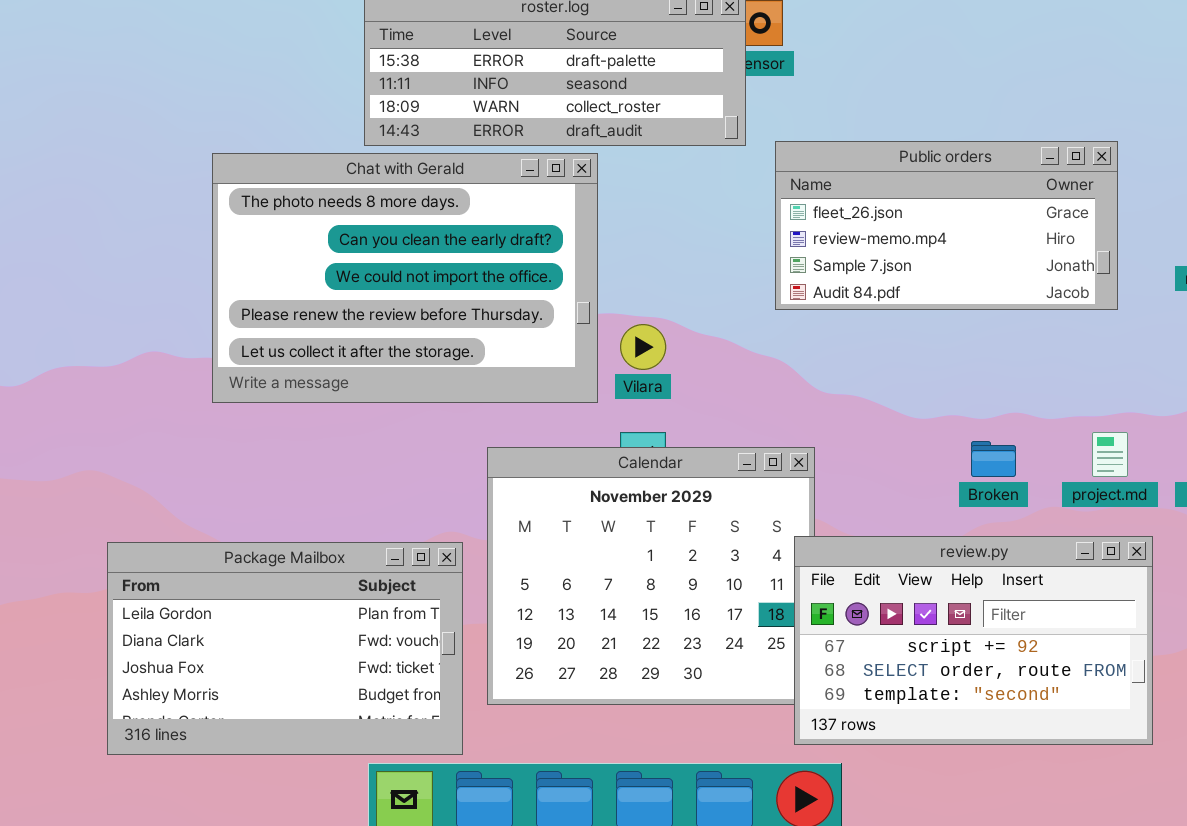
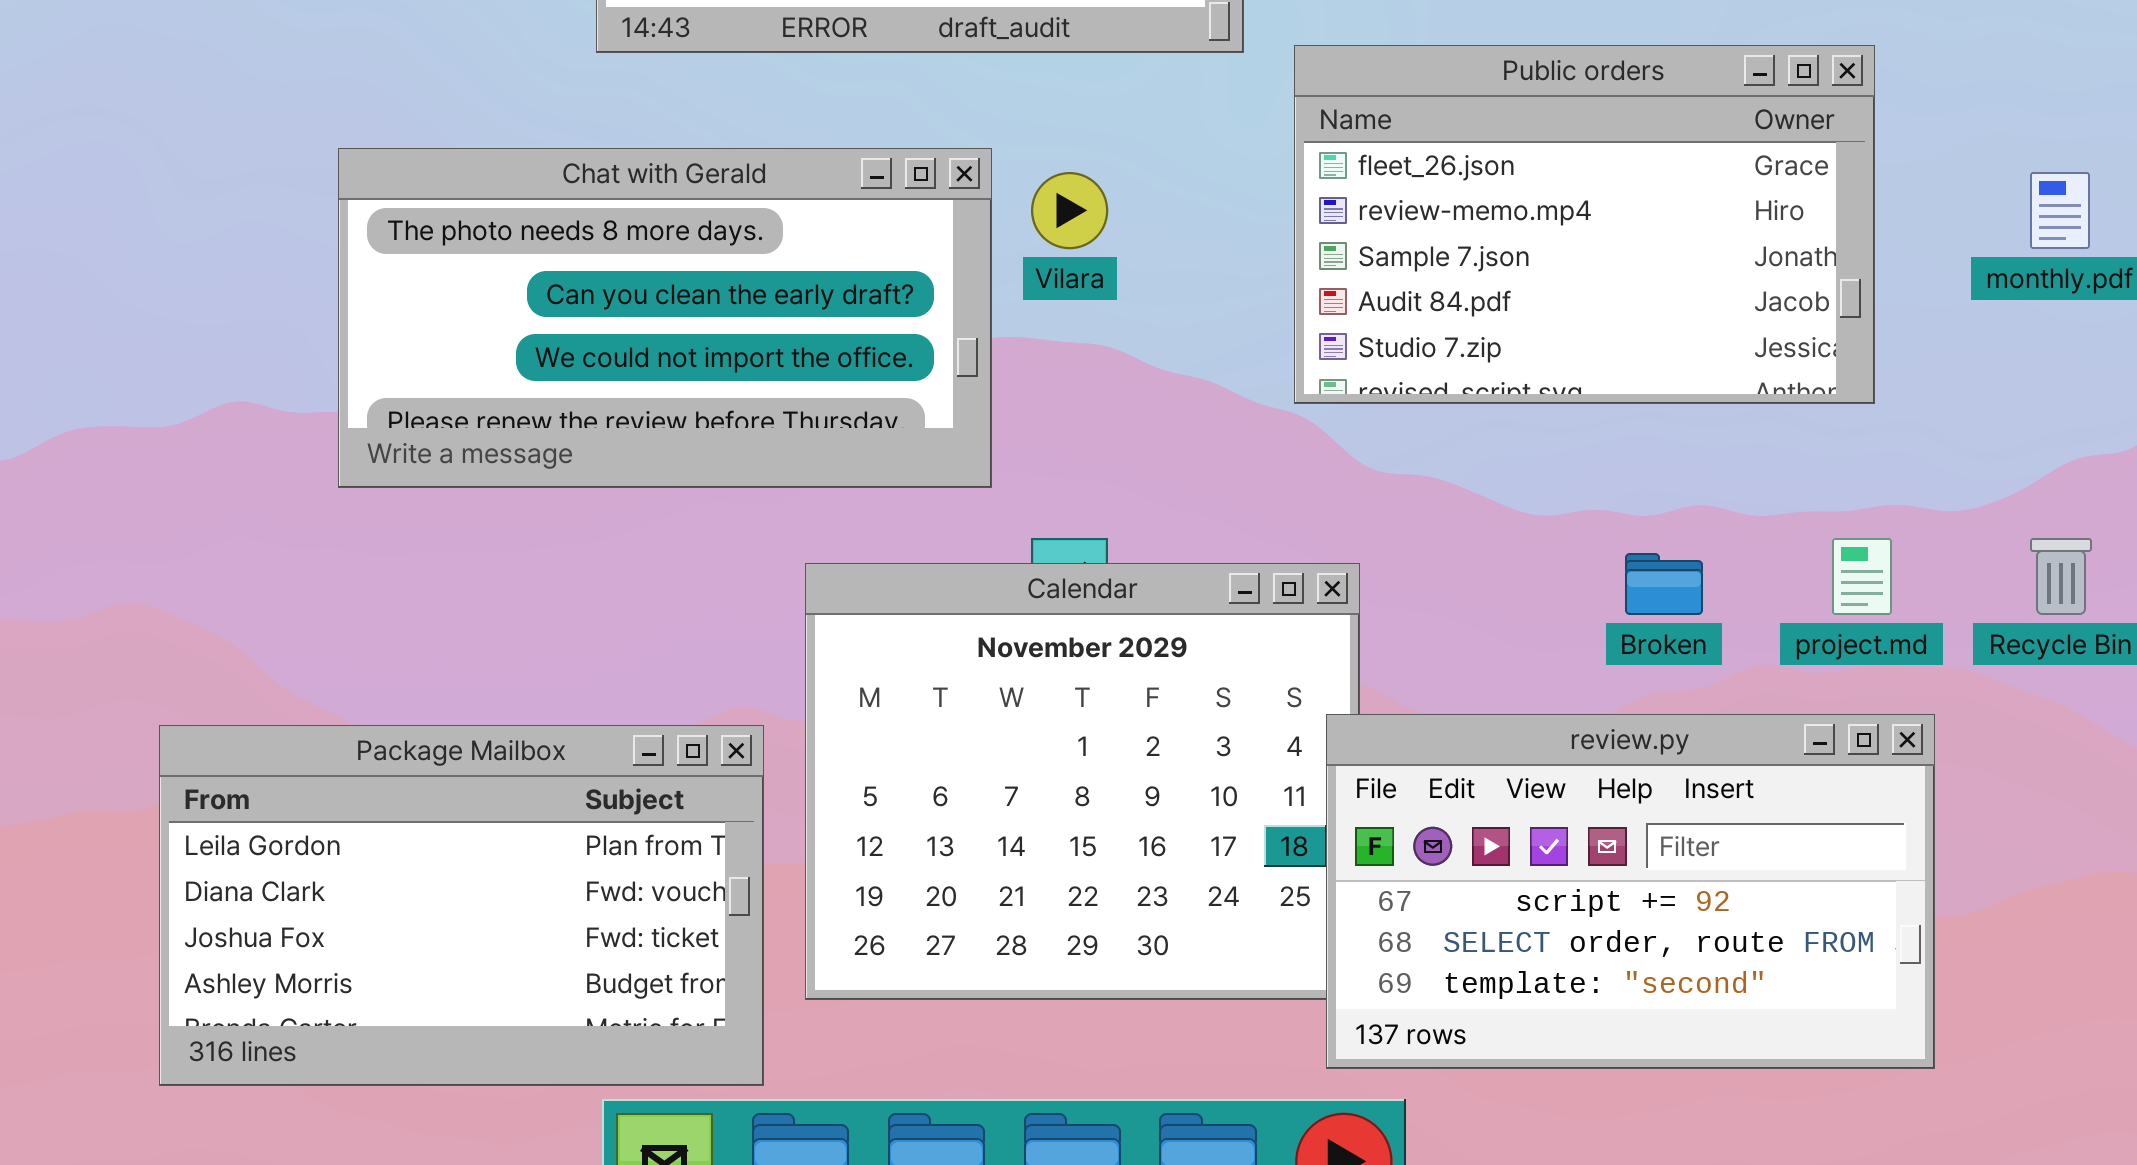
Public orders: [775,141,1118,310] -> [1294,45,1875,404], resized
Chat with Gerald: [212,153,598,403] -> [338,148,992,488], resized
Vilara: [620,324,666,370] -> [1031,172,1108,249], moved

